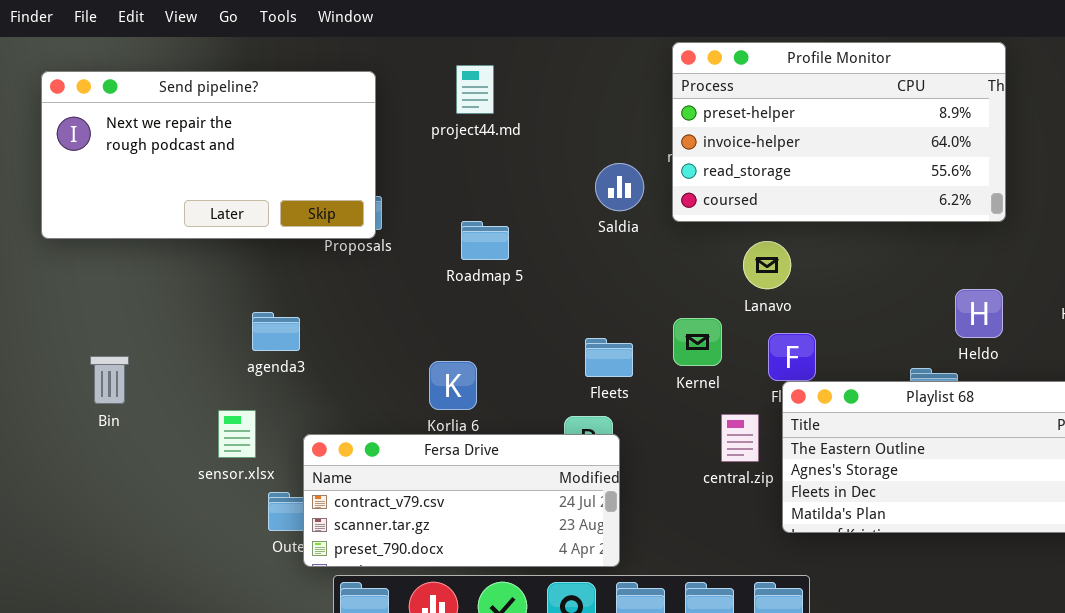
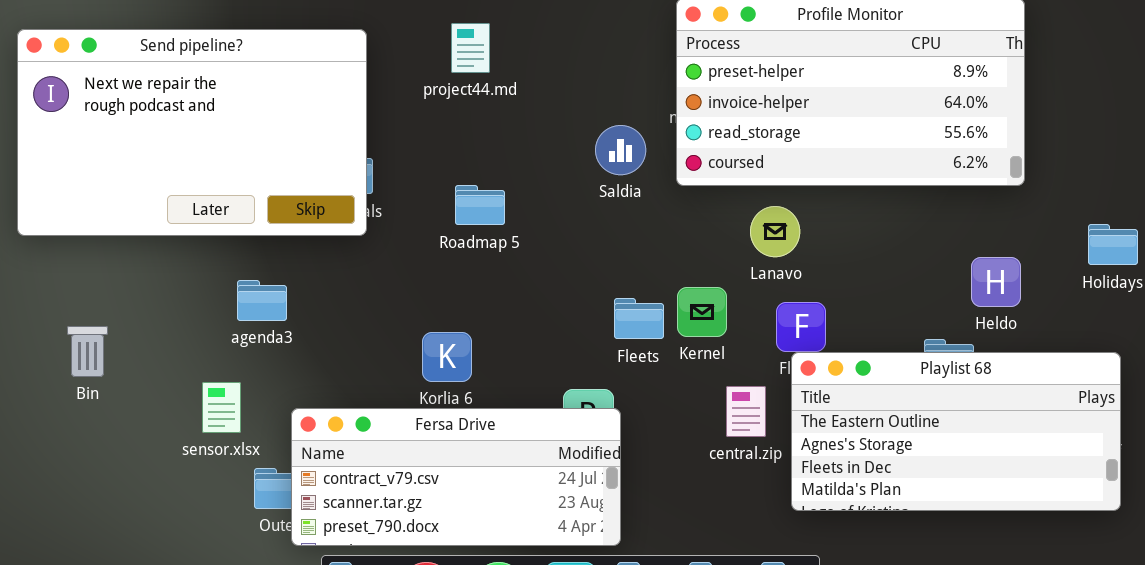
Send pipeline?: [41,71,376,239] -> [17,29,367,236], resized
Fleets: [585,338,633,377] -> [614,298,664,339], moved

